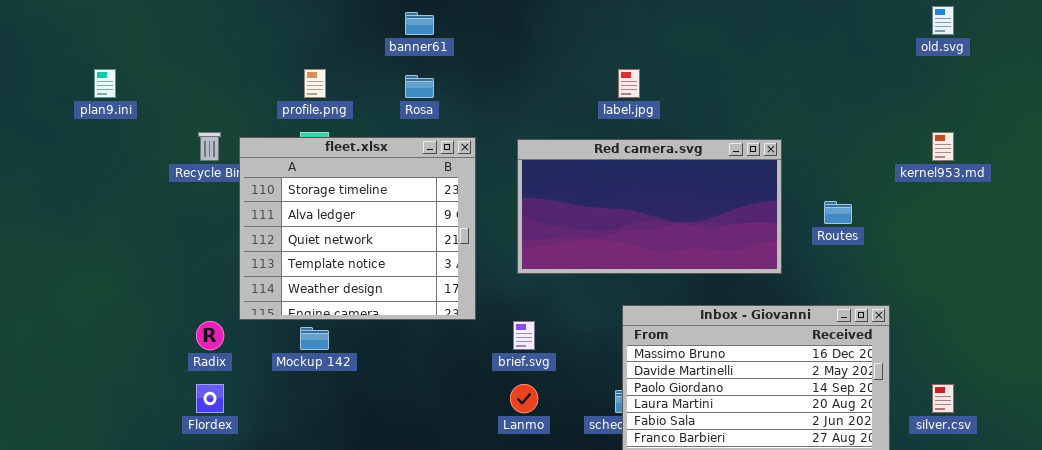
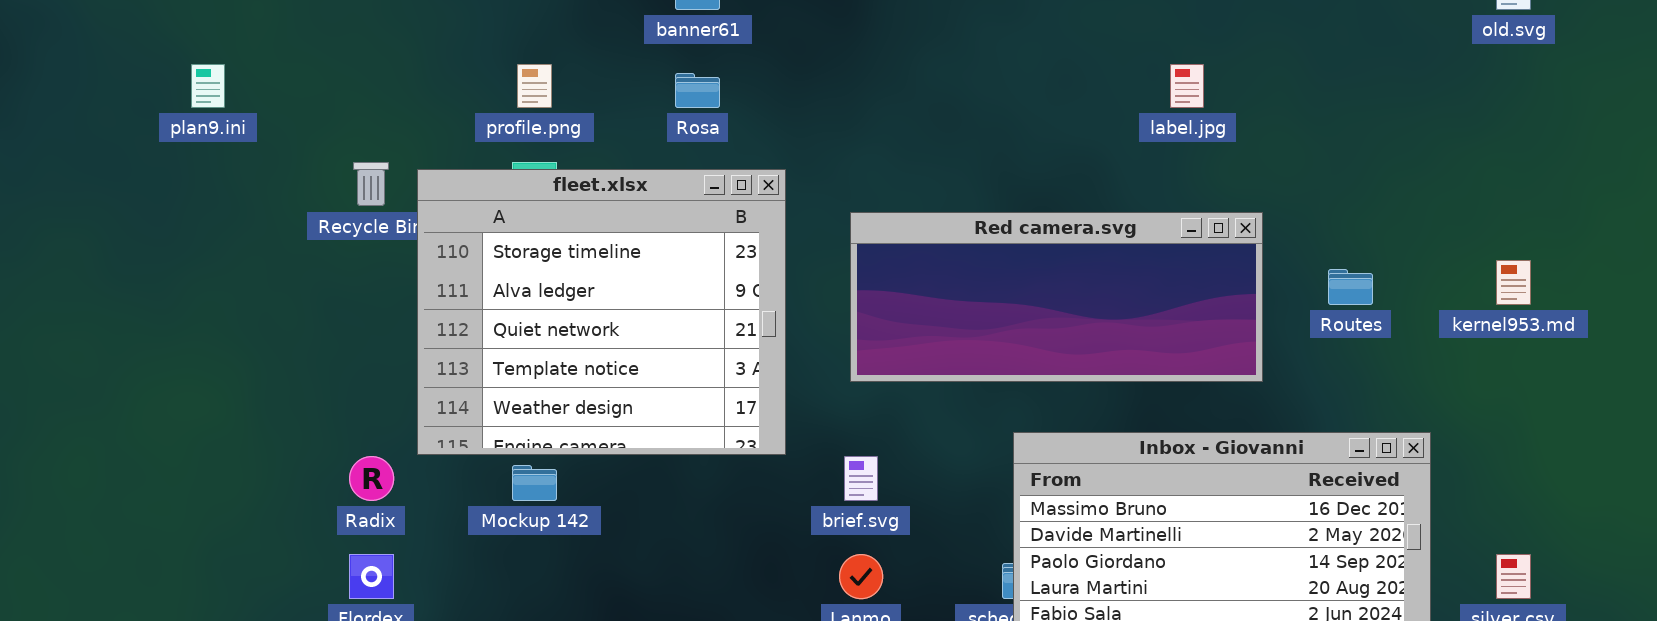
label.jpg: [618,69,640,98] -> [1170,64,1204,108], moved
kernel953.md: [932,132,954,161] -> [1496,260,1531,305], moved
Red camera.svg: [517,139,782,274] -> [850,212,1263,382], resized

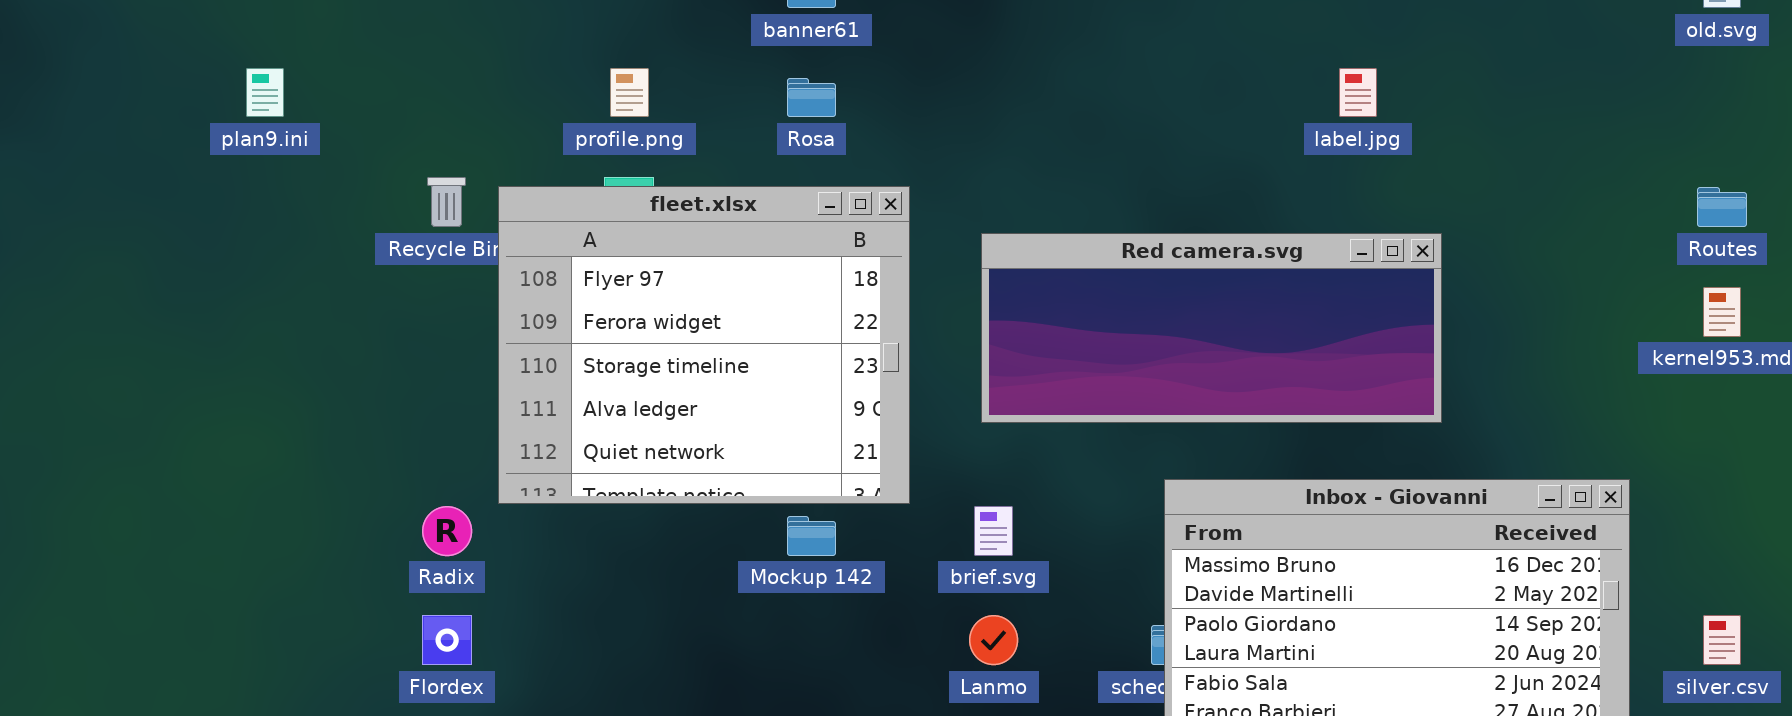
fleet.xlsx: [417,169,786,455] -> [498,186,910,504], scrolled up 2 rows
Routes: [1328,269,1373,305] -> [1697,187,1747,227], moved
Mockup 142: [512,465,557,501] -> [787,516,836,556], moved

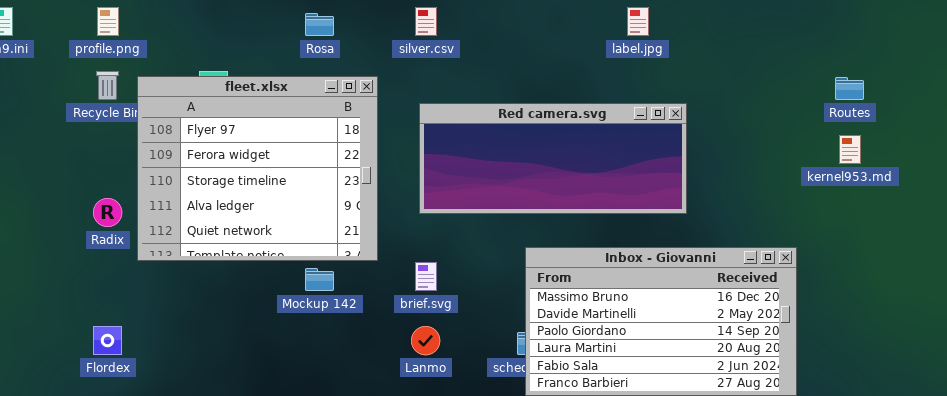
profile.png: [610,68,649,117] -> [97,7,119,36], moved
Radix: [422,506,472,556] -> [93,198,122,227], moved
silver.csv: [1703,615,1741,665] -> [415,7,437,36], moved

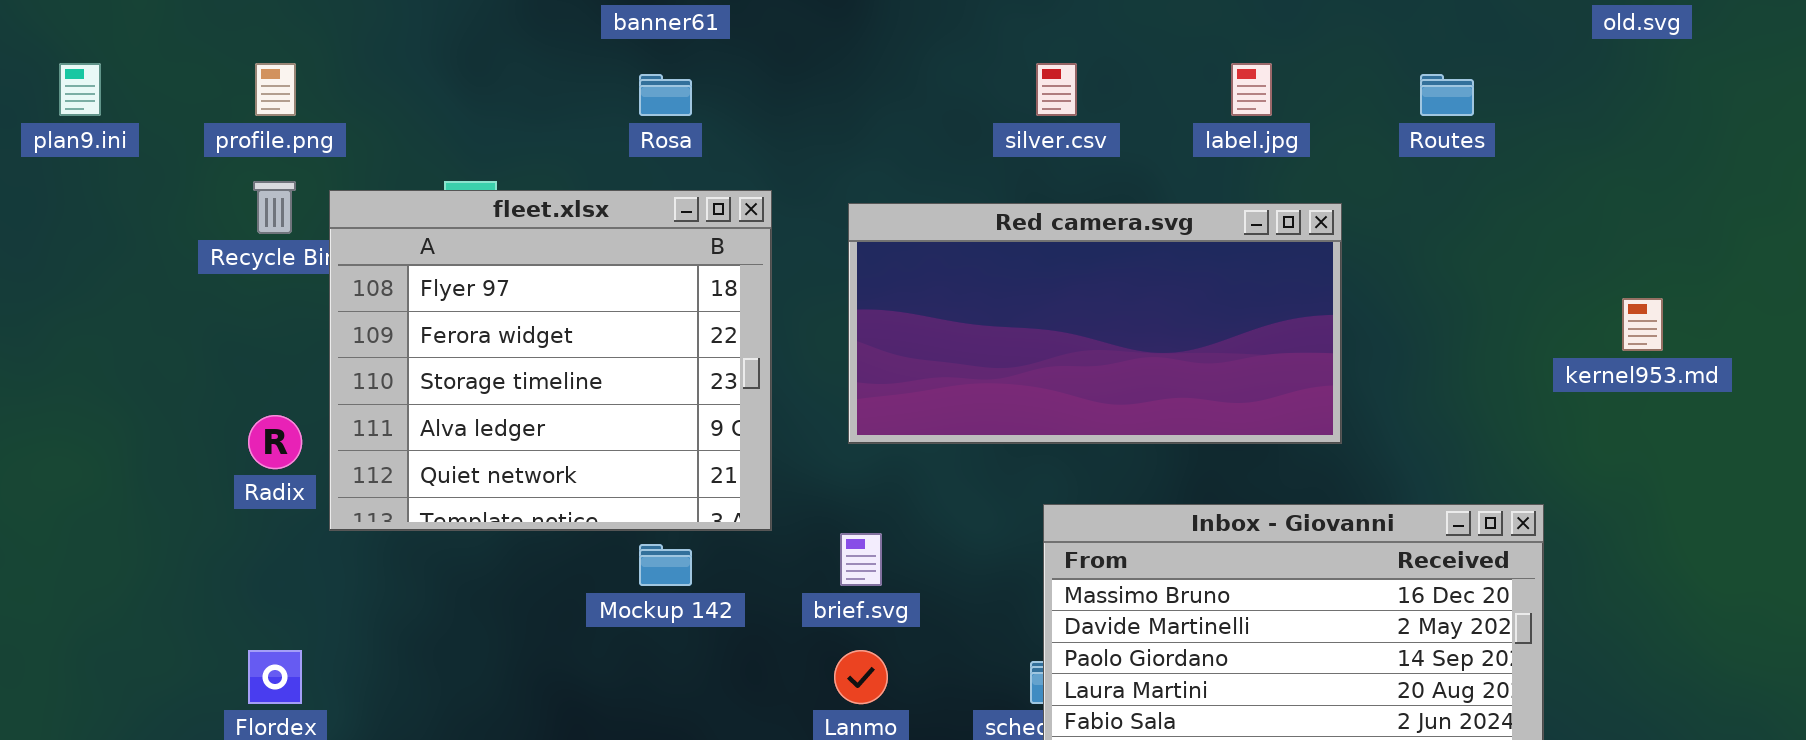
silver.csv: [415,7,437,36] -> [1036,63,1077,116], moved
Routes: [835,77,864,100] -> [1420,74,1474,116], moved
Red camera.svg: [419,103,687,214] -> [848,203,1342,444], resized

